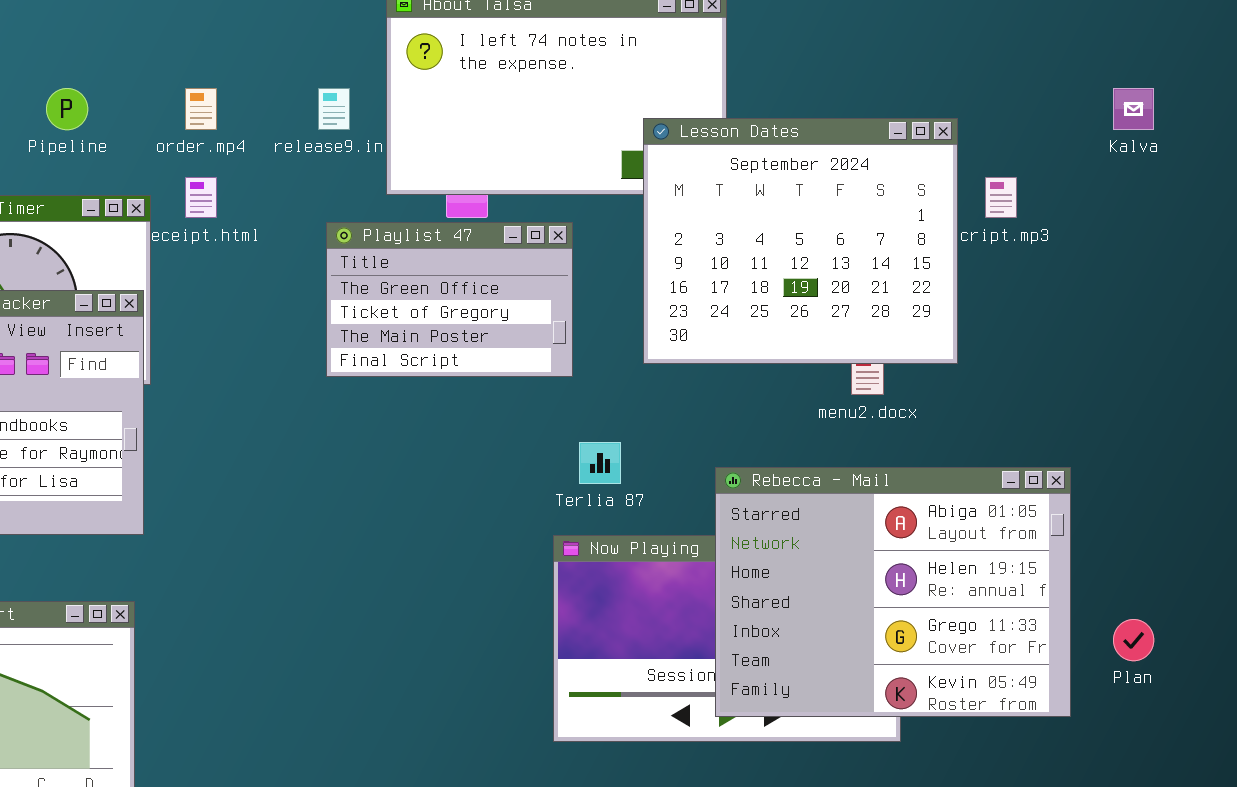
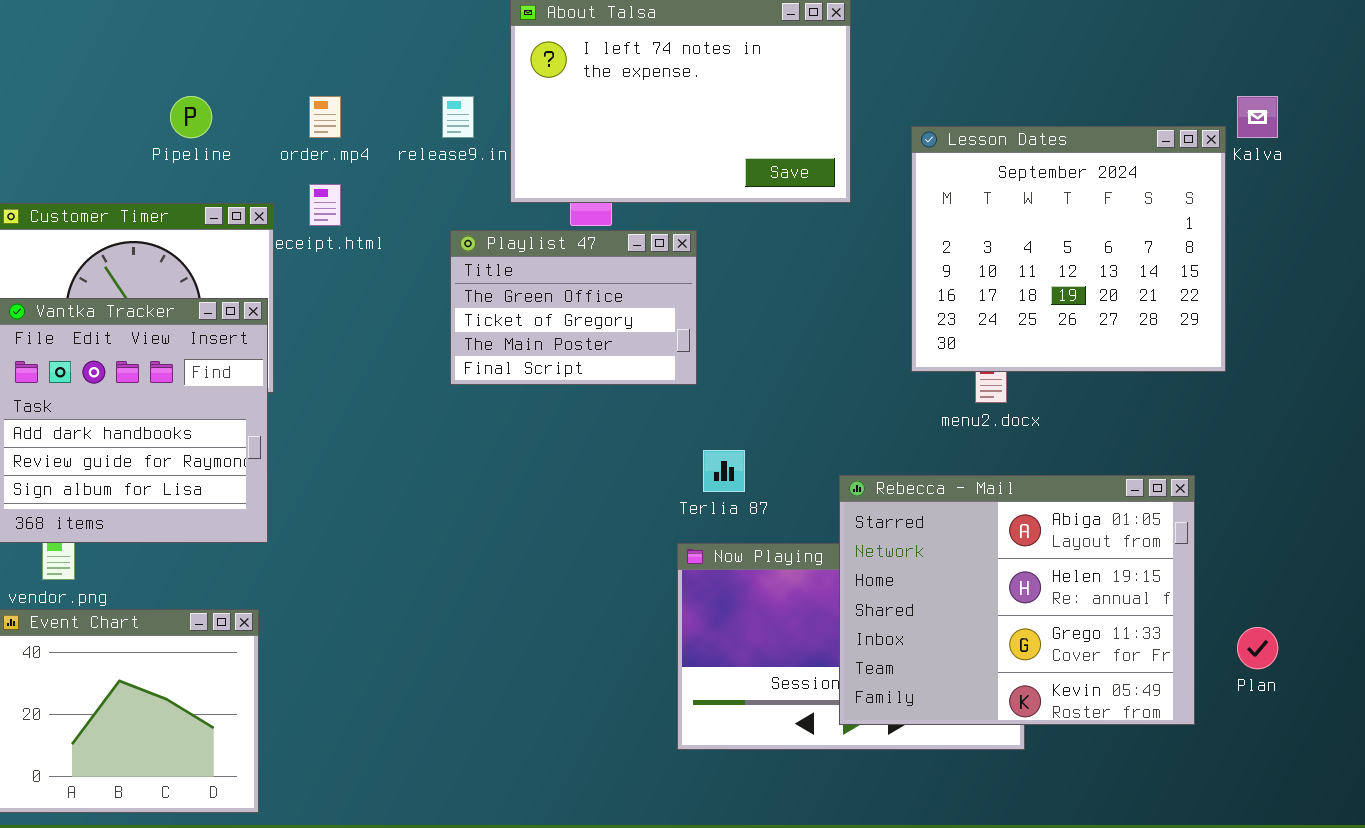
Lesson Dates: [643,118,958,364] -> [911,126,1226,372], moved

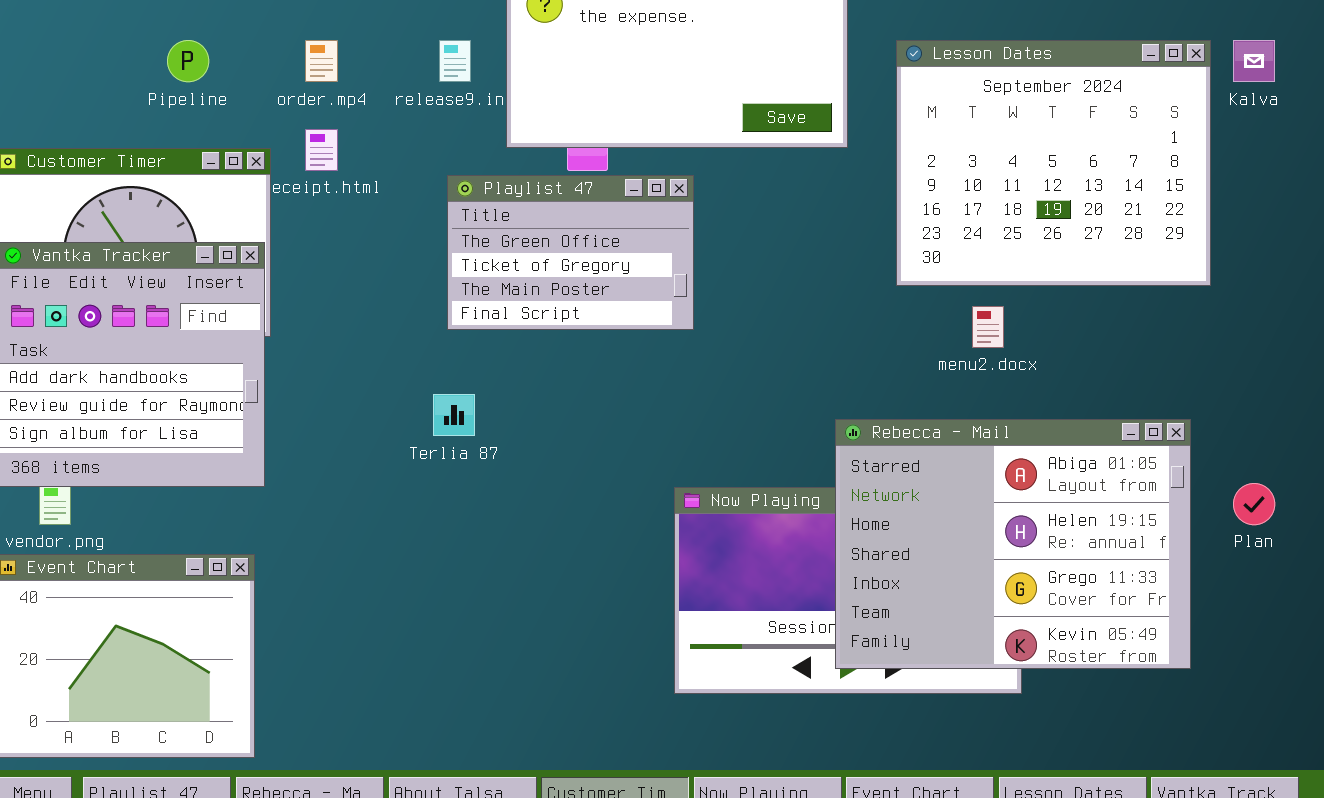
Lesson Dates: [911,126,1226,372] -> [896,40,1211,286], moved
Terlia 87: [703,450,745,492] -> [433,394,475,436], moved
Plan: [1237,627,1278,669] -> [1233,483,1275,525], moved

